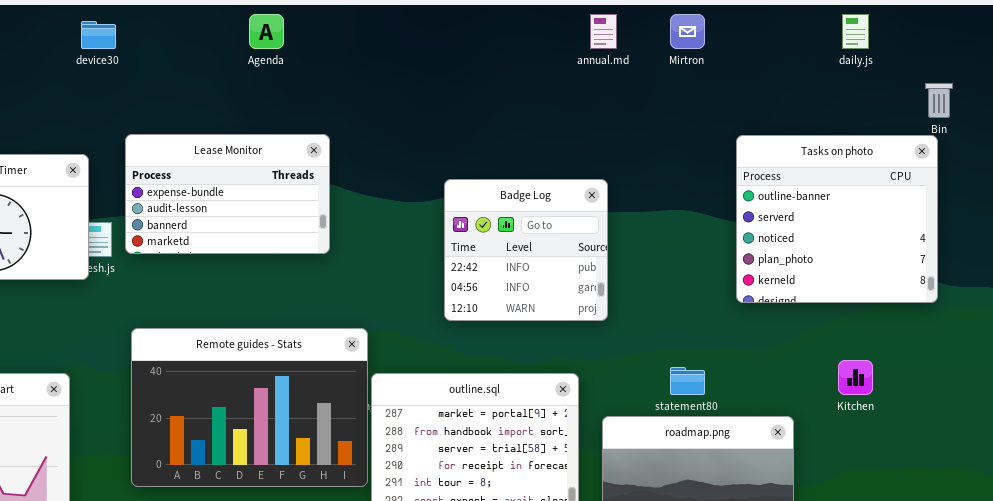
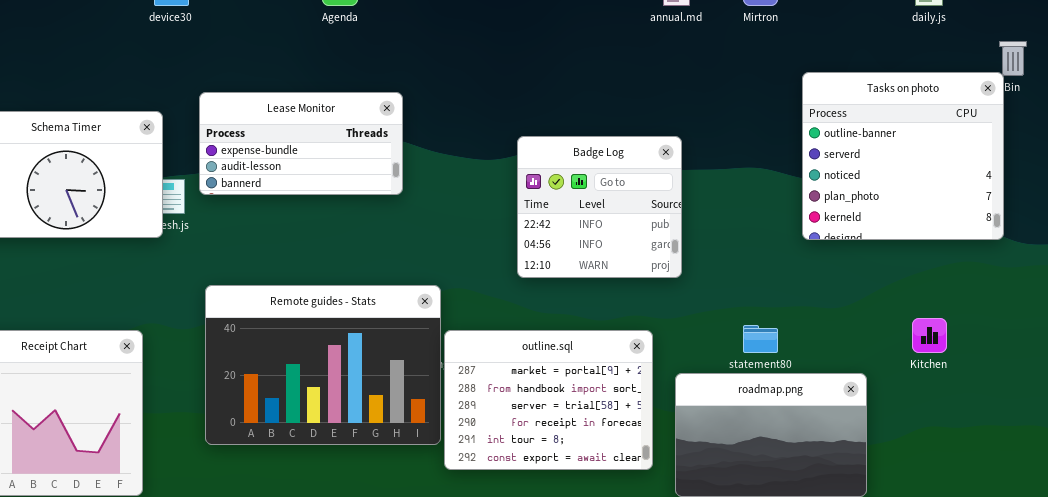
Lease Monitor: [125,134,330,254] -> [199,92,403,195], resized
Tasks on photo: [736,135,938,303] -> [802,72,1004,240], moved

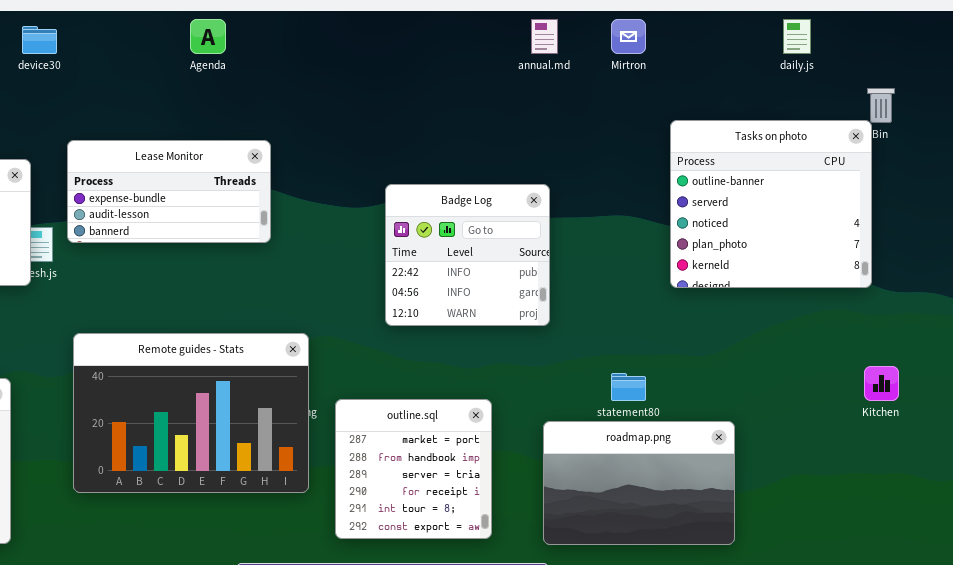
Kitchen: [912,318,947,353] -> [864,366,899,401], moved
outline.sql: [444,330,653,470] -> [335,399,492,539], moved, resized

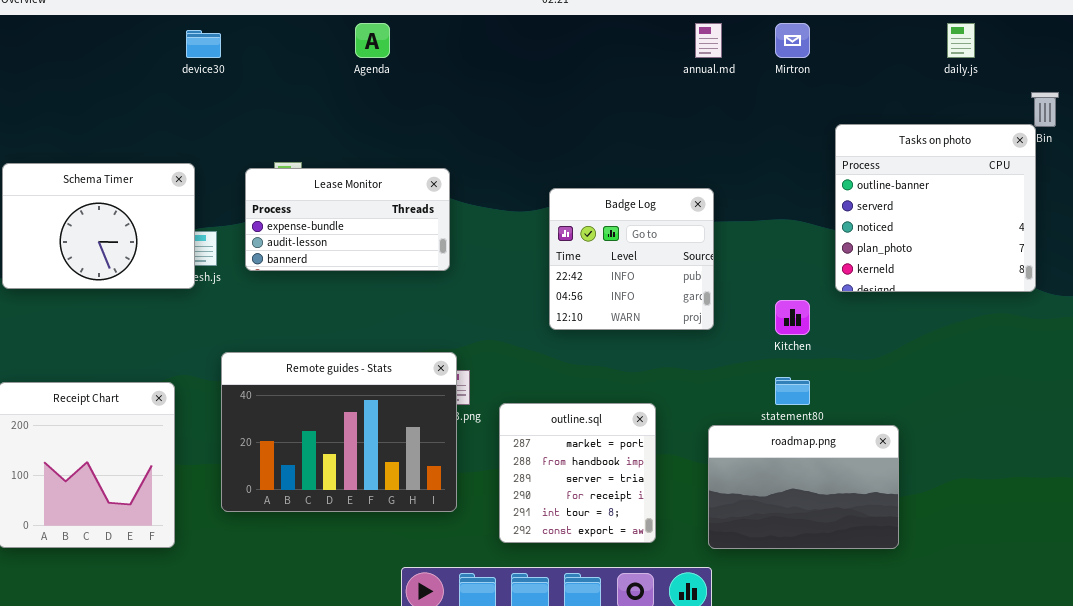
Lease Monitor: [67,140,271,243] -> [245,168,450,271], moved
Remote guides - Stats: [73,333,309,493] -> [221,352,457,512], moved
Kitchen: [864,366,899,401] -> [775,300,810,335], moved

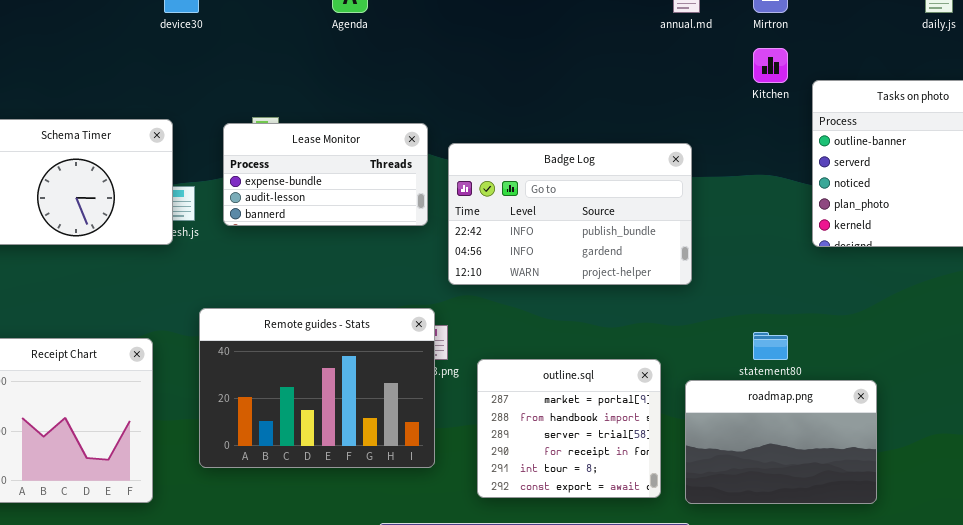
Badge Log: [549,188,714,330] -> [448,143,692,285], resized
Kitchen: [775,300,810,335] -> [753,48,788,83], moved
outline.sql: [499,403,656,543] -> [477,359,661,498], resized

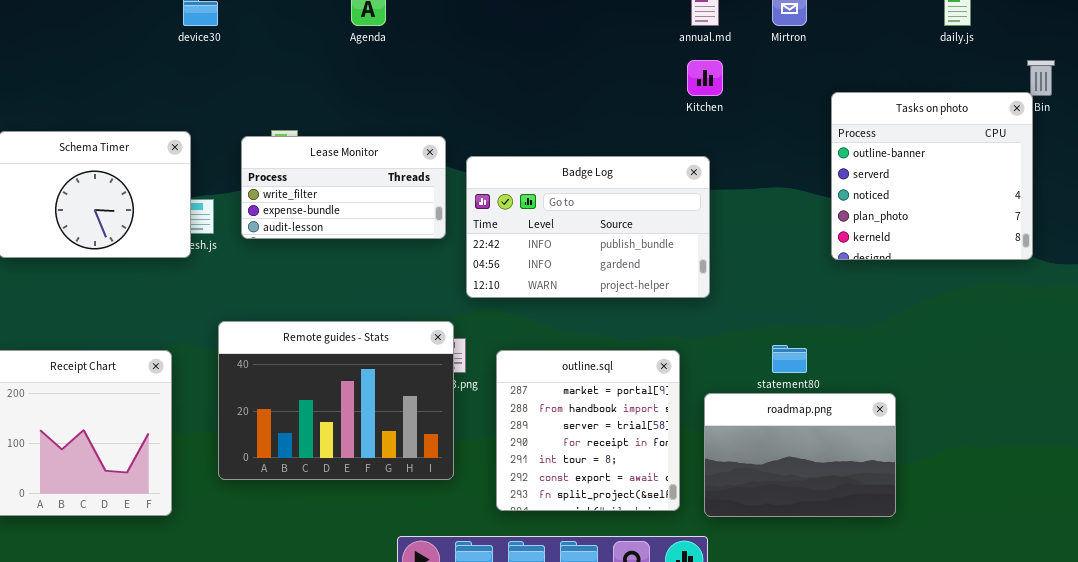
Kitchen: [753,48,788,83] -> [687,60,723,96], moved
Lease Monitor: [223,123,428,226] -> [241,136,446,239], scrolled up 1 row
outline.sql: [477,359,661,498] -> [496,350,680,511], resized

